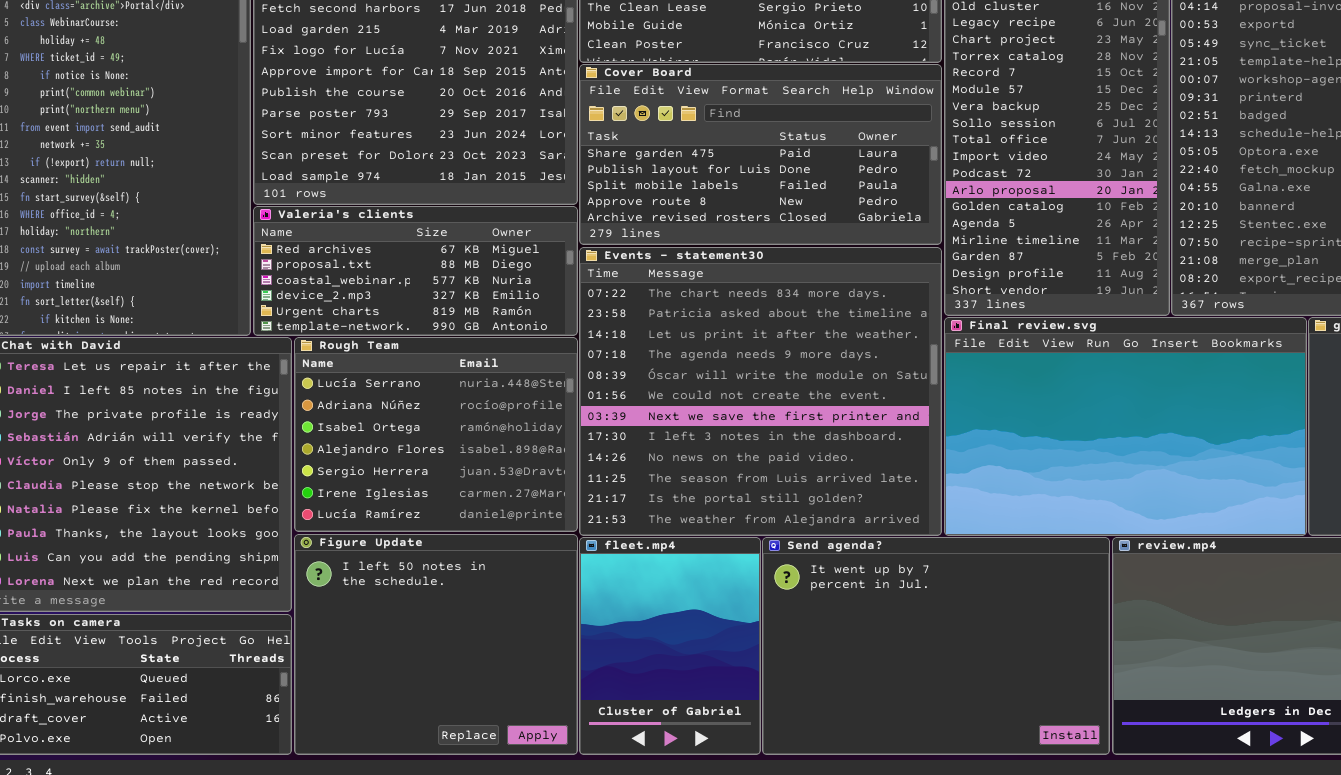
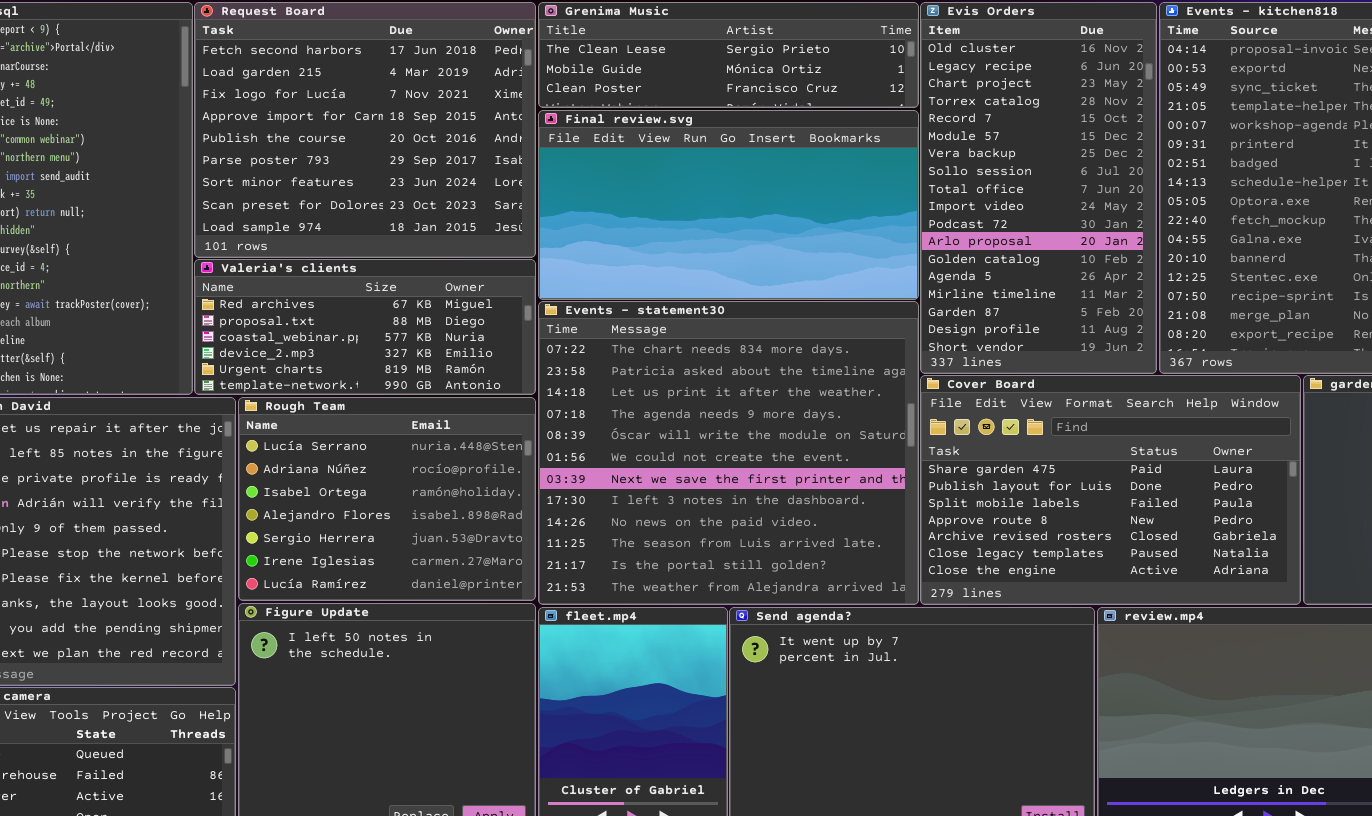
Cover Board: [579,64,942,245] -> [920,375,1301,605], moved, resized
Final review.svg: [944,317,1307,536] -> [538,110,919,300], moved, resized

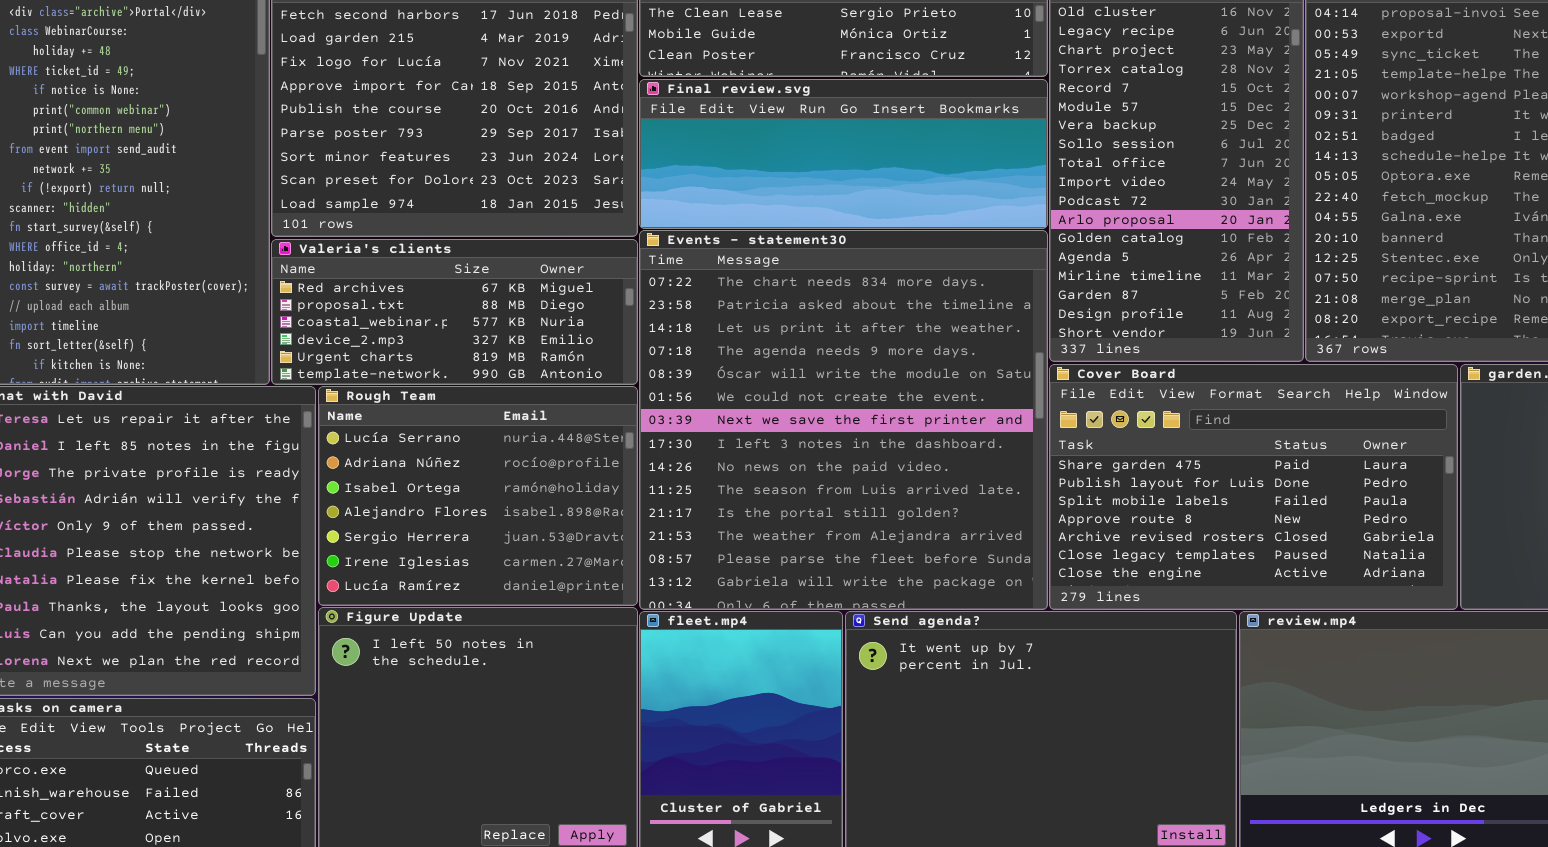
Final review.svg: [538,110,919,300] -> [639,79,1048,229], resized
Events - statement30: [538,301,919,605] -> [639,230,1048,610], resized

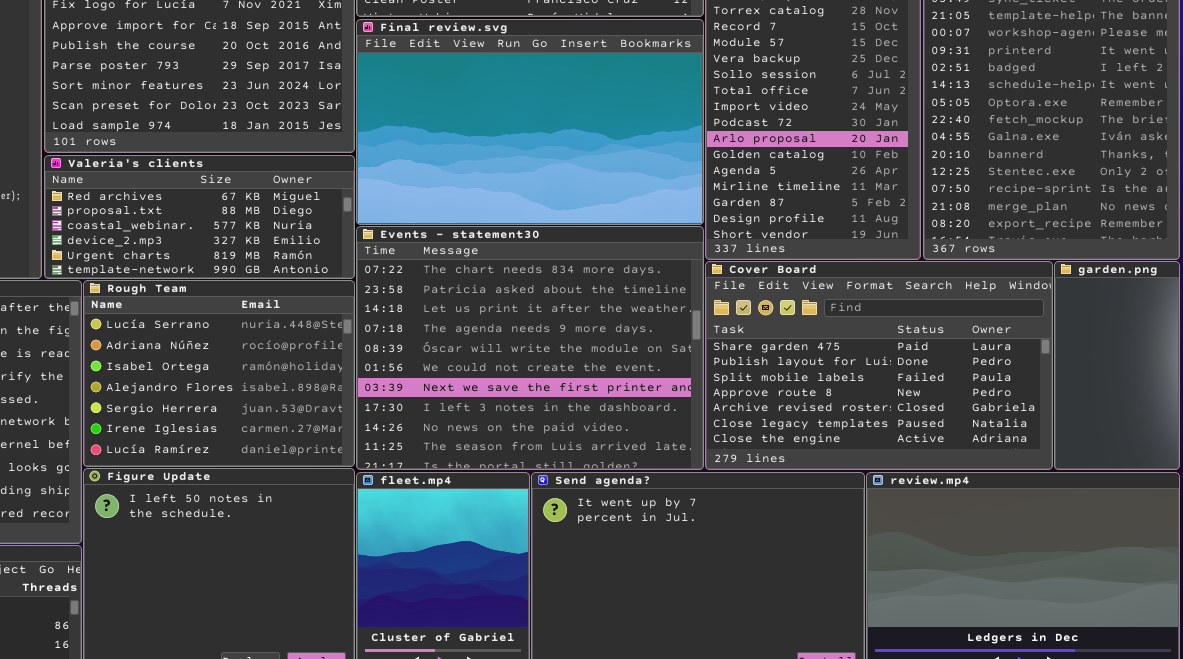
Final review.svg: [639,79,1048,229] -> [356,19,704,225], resized
Events - statement30: [639,230,1048,610] -> [356,226,704,470], resized

